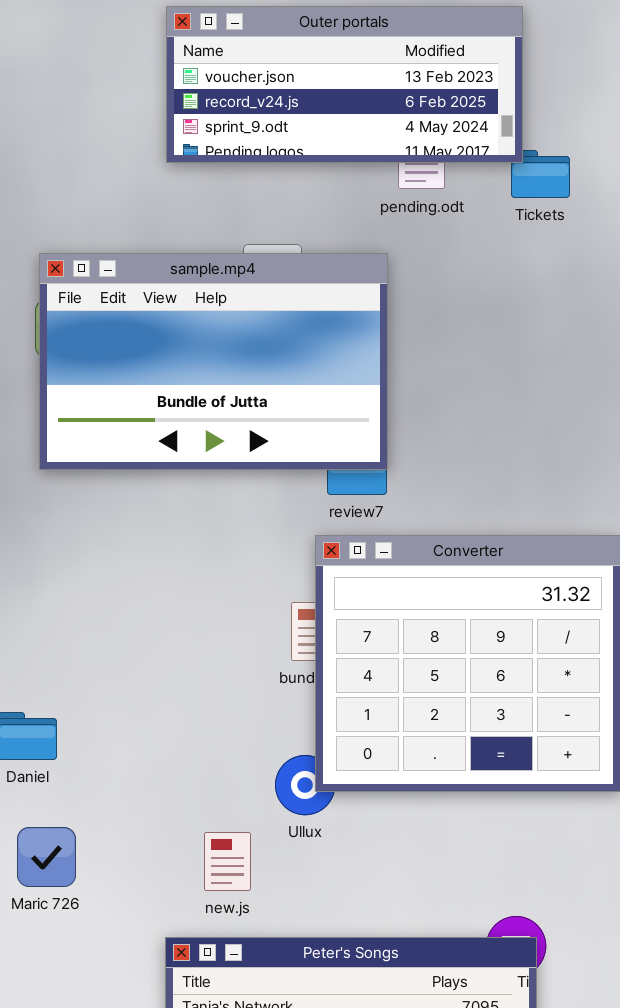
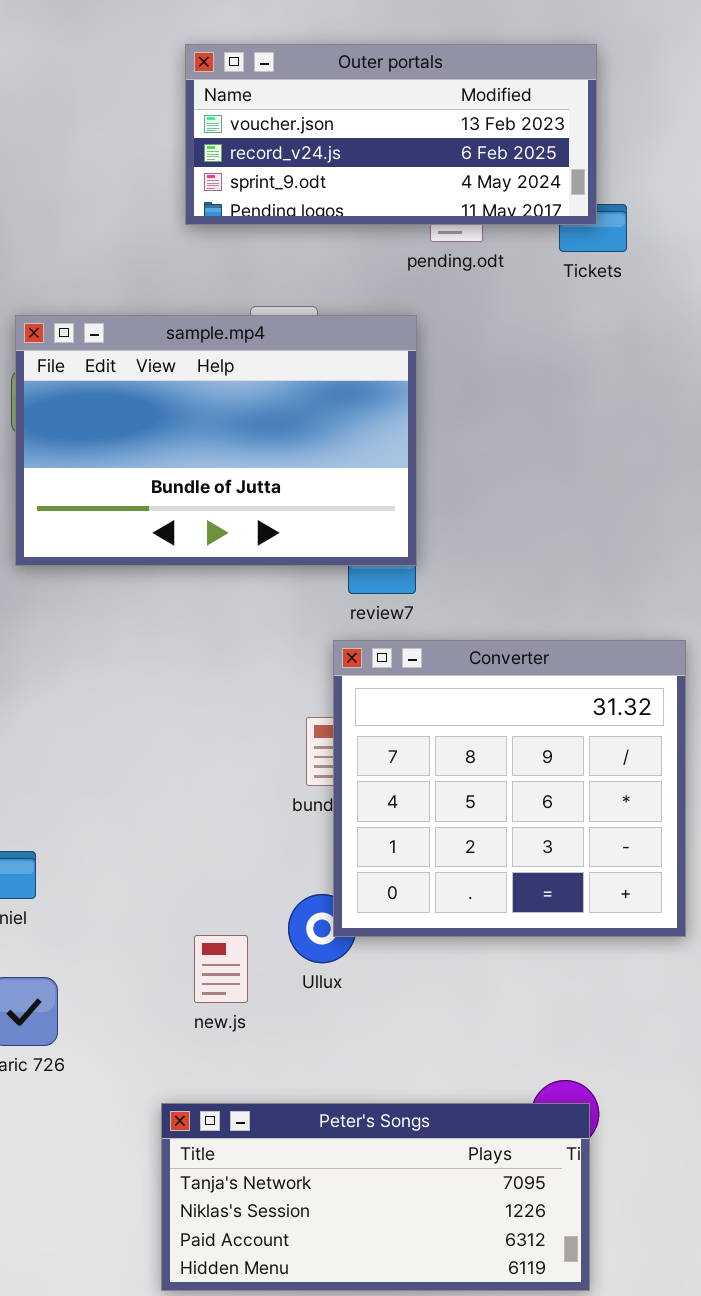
Outer portals: [166,6,523,163] -> [185,44,597,225], moved
new.js: [204,832,251,891] -> [194,935,248,1003], moved

